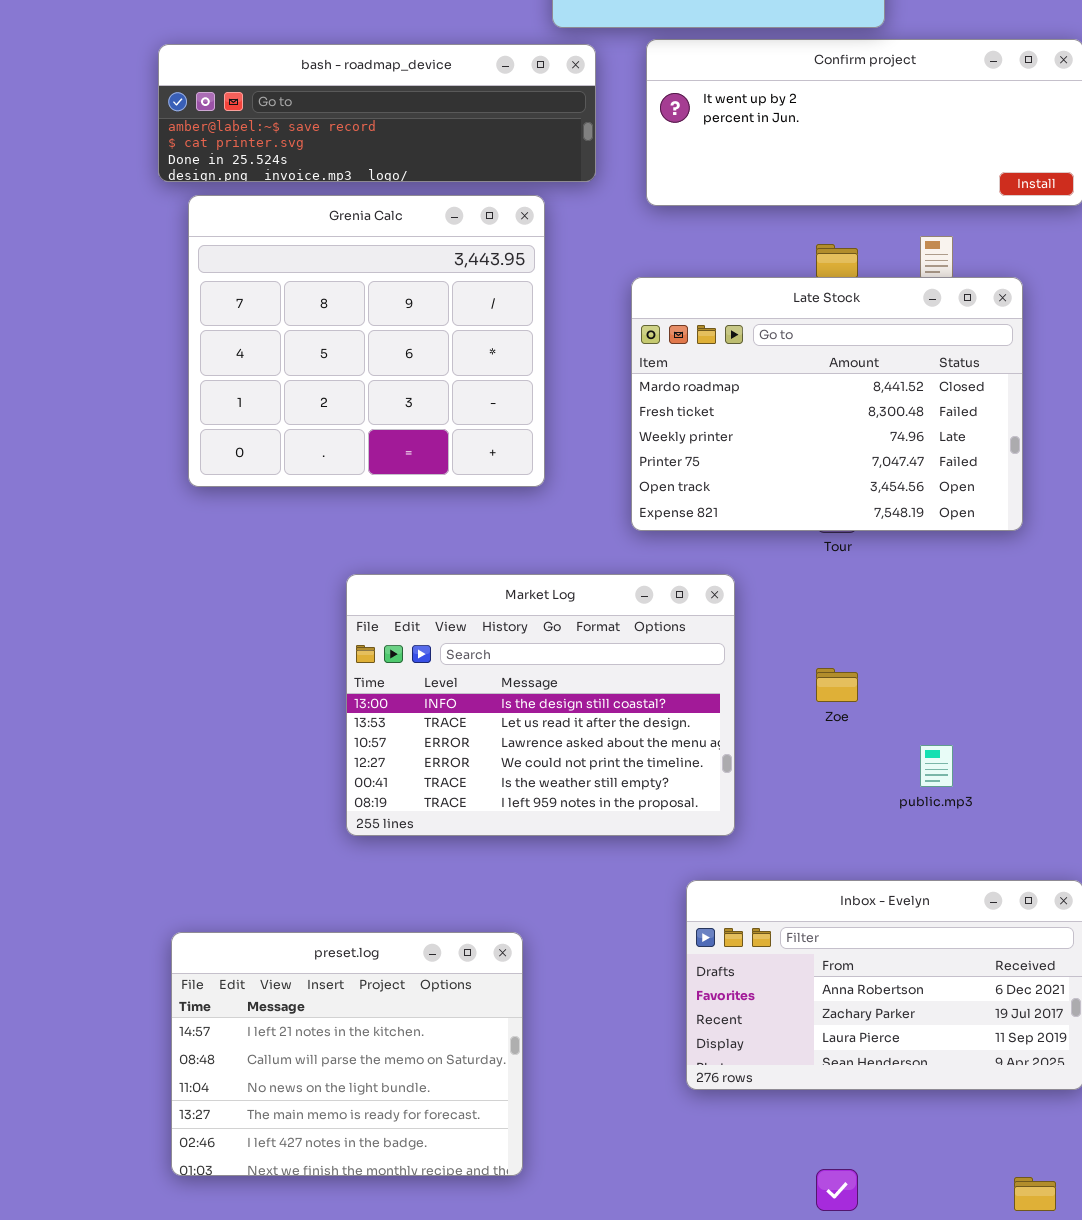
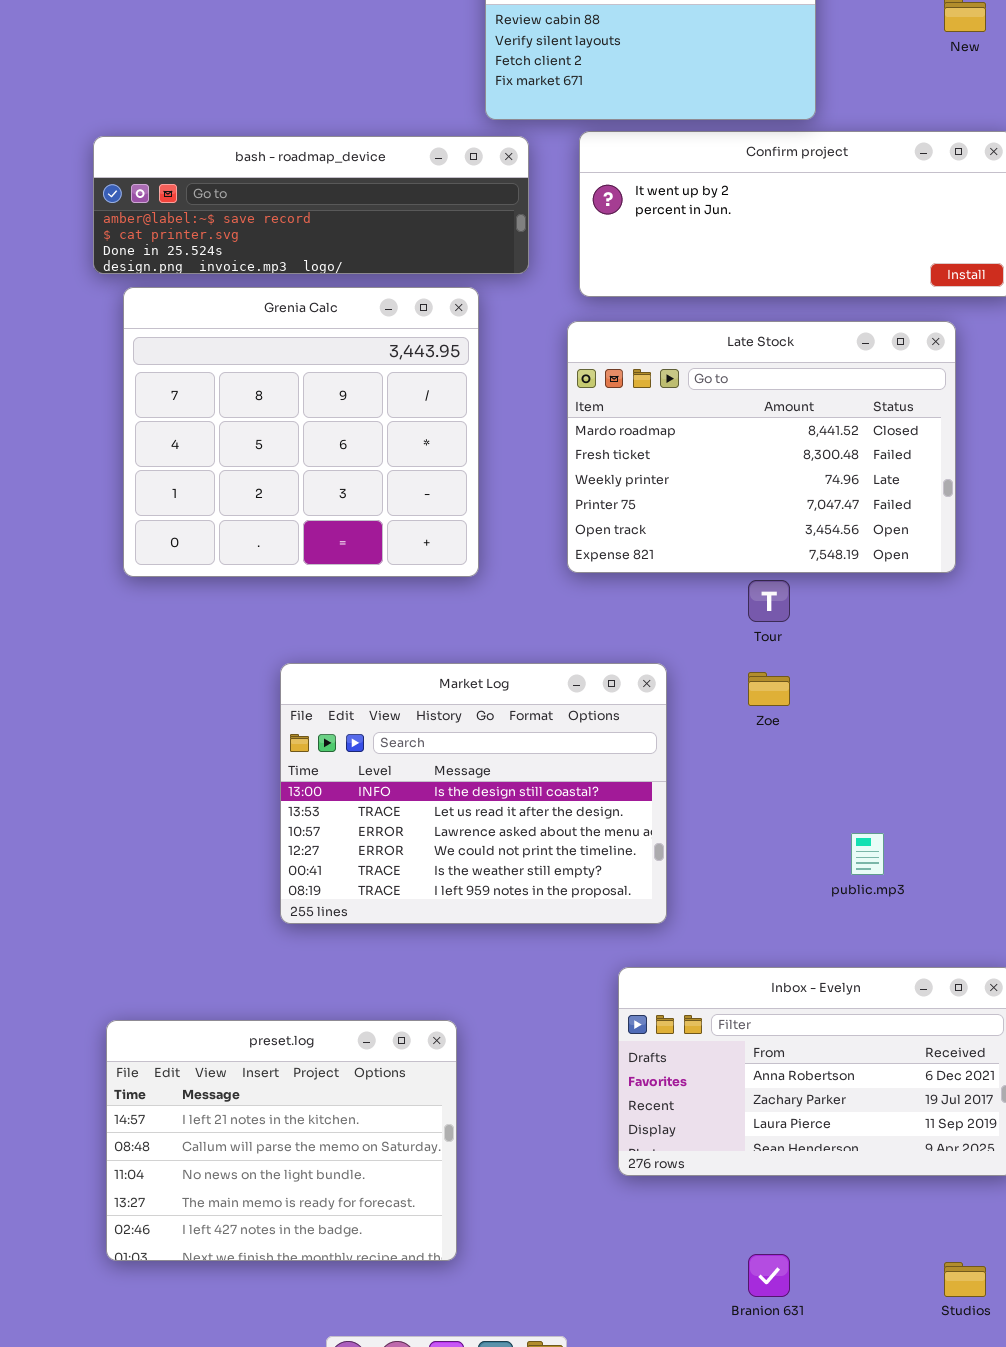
Late Stock: [631,277,1023,531] -> [567,321,956,573], moved
Zoe: [816,668,858,702] -> [748,672,790,706], moved

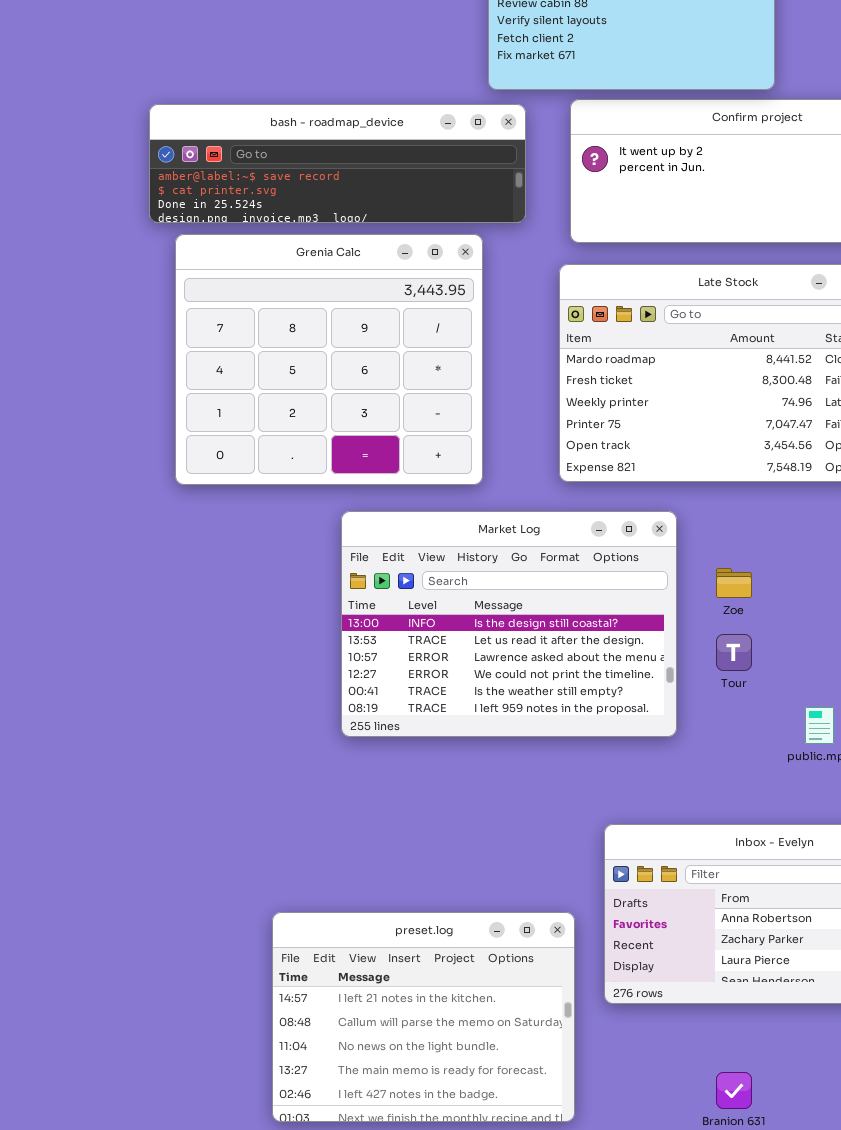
Tour: [748,580,790,622] -> [716,634,752,671], moved
Market Log: [280,663,667,924] -> [341,511,677,737], moved
preset.log: [106,1020,457,1261] -> [272,912,575,1122], moved

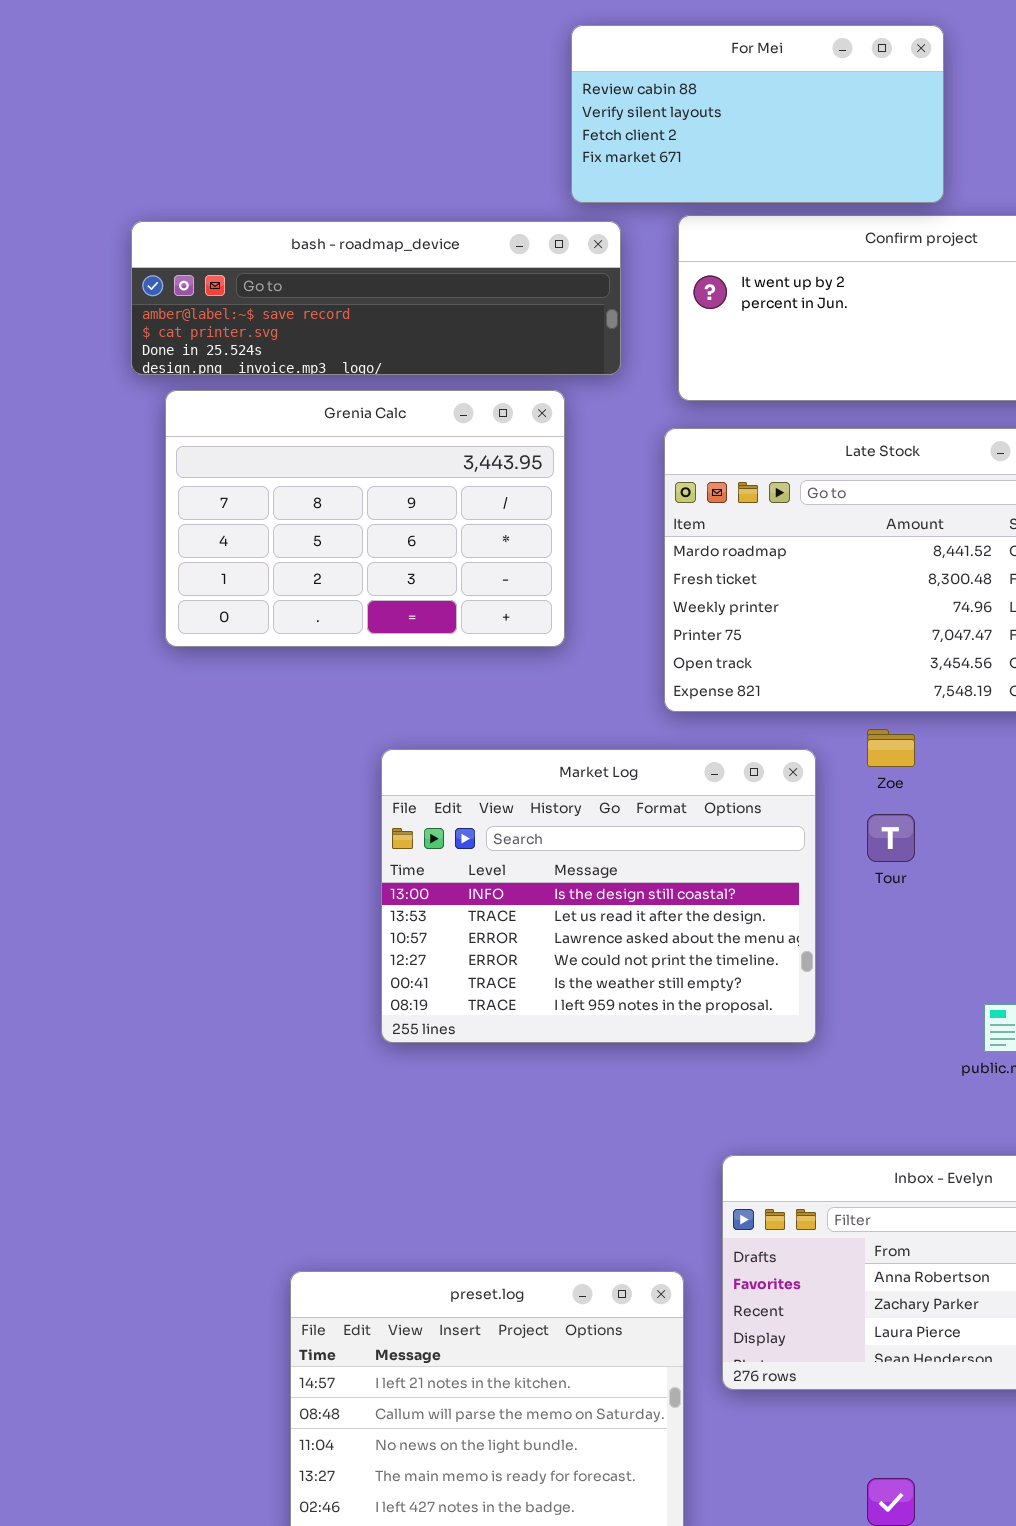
Grenia Calc: [175,234,483,485] -> [165,390,565,647], resized
Zoe: [716,568,752,598] -> [867,729,915,767], moved
Tour: [716,634,752,671] -> [867,814,915,862], moved

